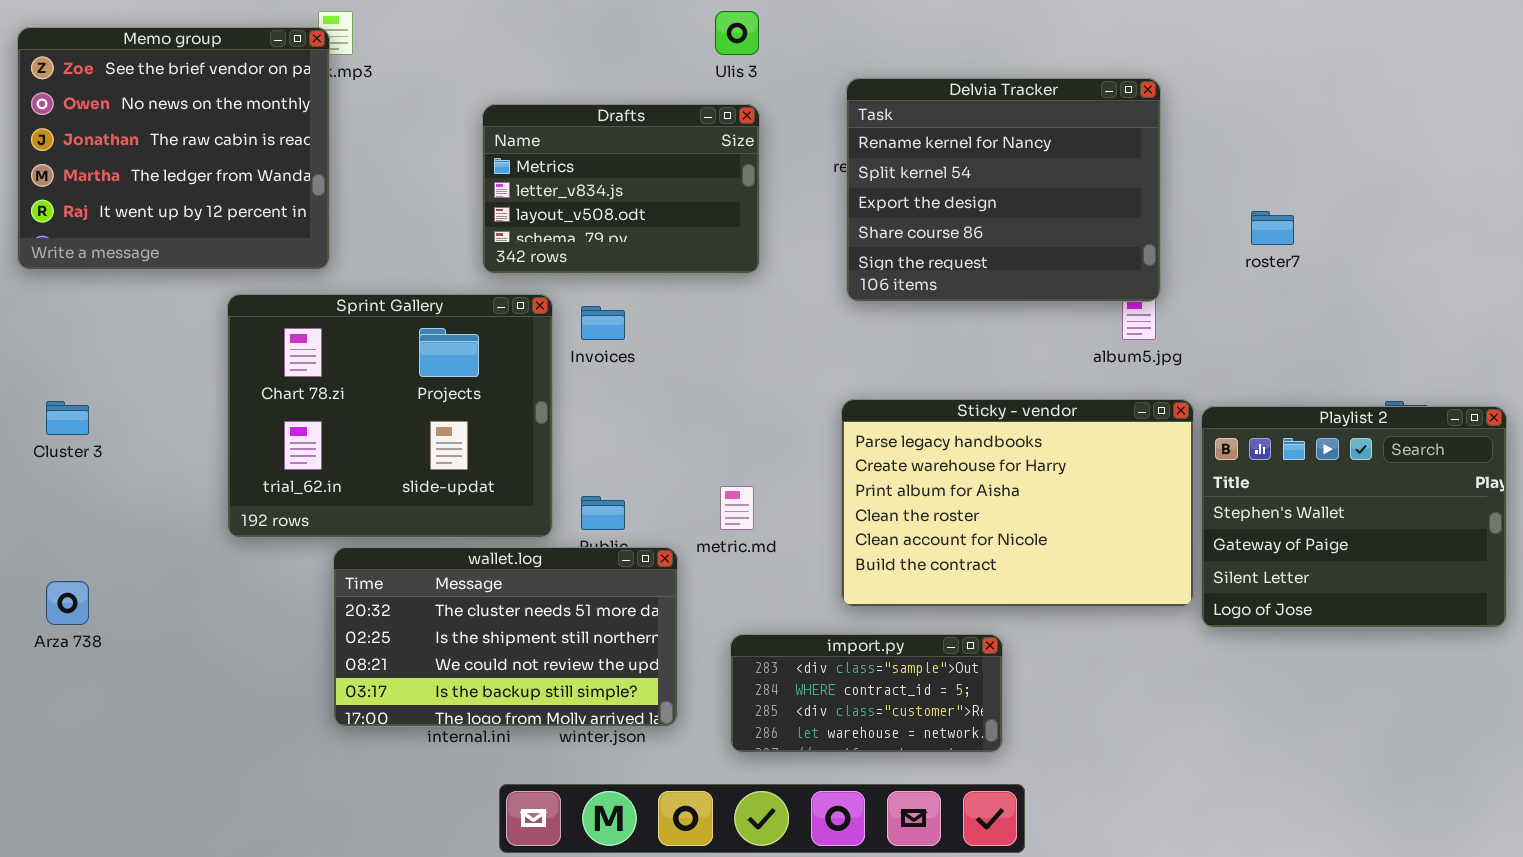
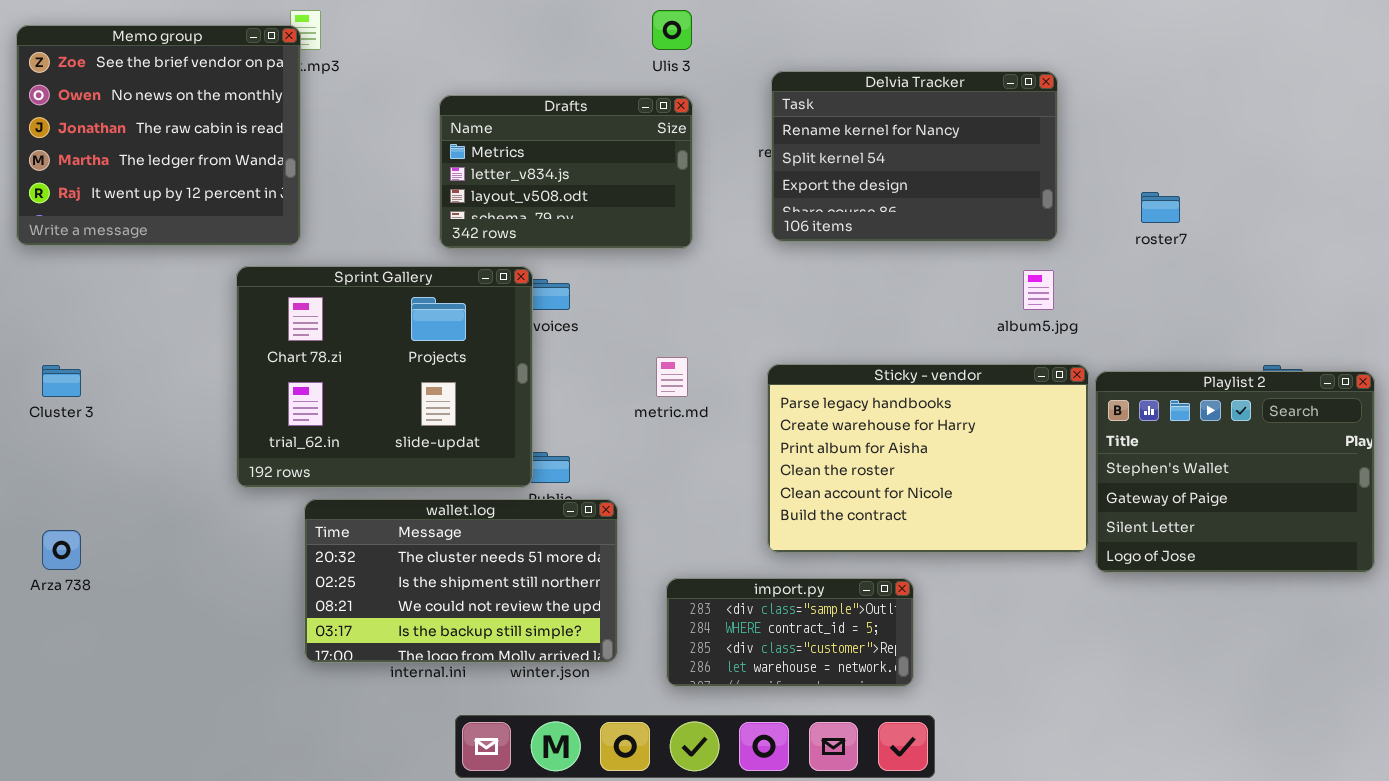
Delvia Tracker: [846,78,1161,302] -> [771,71,1058,242], resized
Sprint Gallery: [227,294,553,538] -> [236,266,533,488], moved
metric.md: [720,486,754,530] -> [656,357,688,397], moved

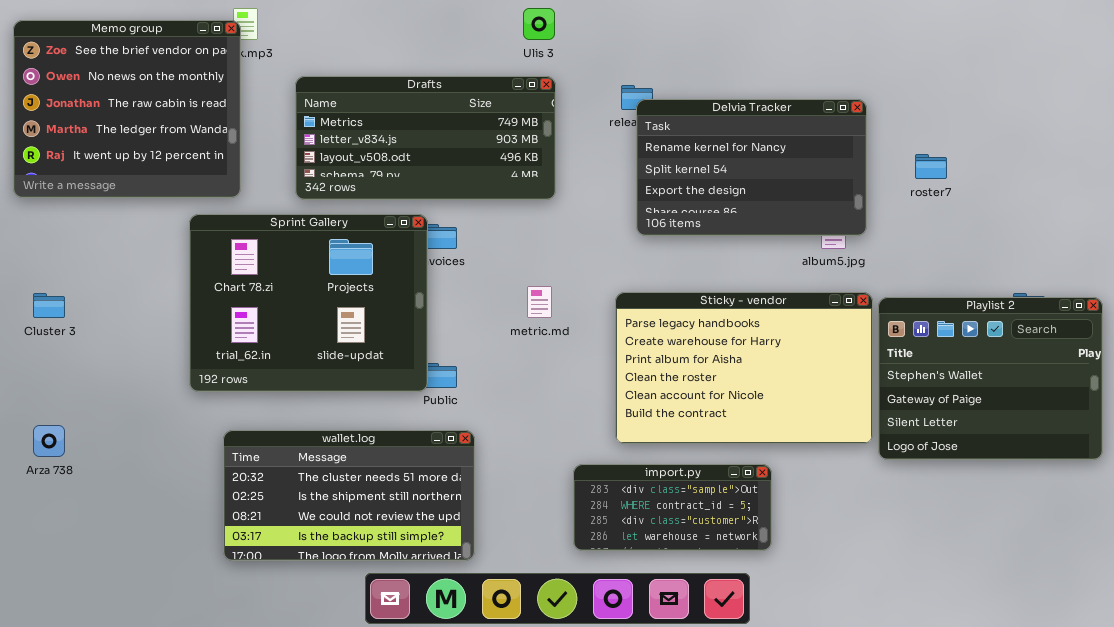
Delvia Tracker: [771,71,1058,242] -> [636,99,867,236], moved
Drafts: [439,95,693,249] -> [295,76,556,200], resized
wallet.log: [304,499,618,663] -> [223,430,475,561], moved
import.py: [666,578,914,687] -> [573,464,772,551], moved

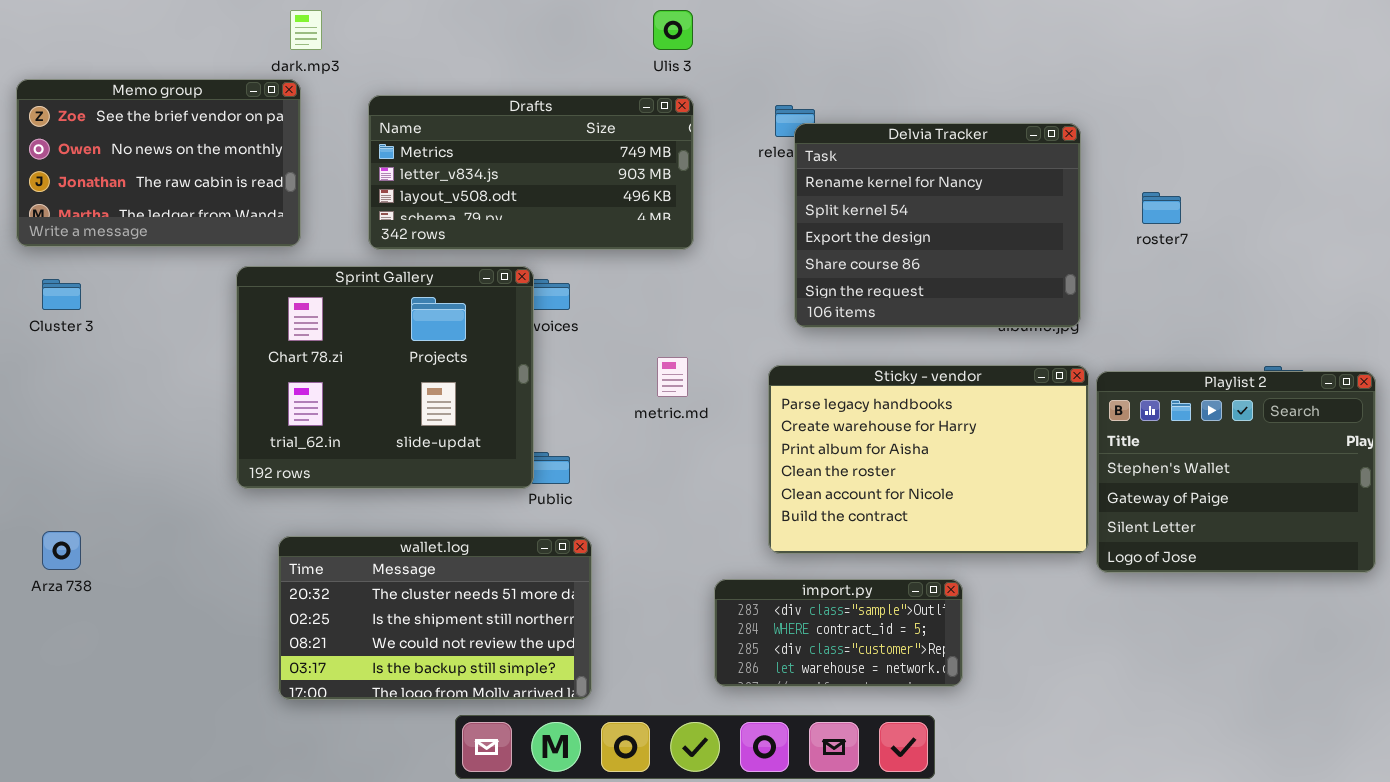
Memo group: [13,20,241,198] -> [16,79,301,247], resized
Delvia Tracker: [636,99,867,236] -> [794,123,1081,328], resized
Cluster 3: [33,293,65,318] -> [42,279,81,310], moved

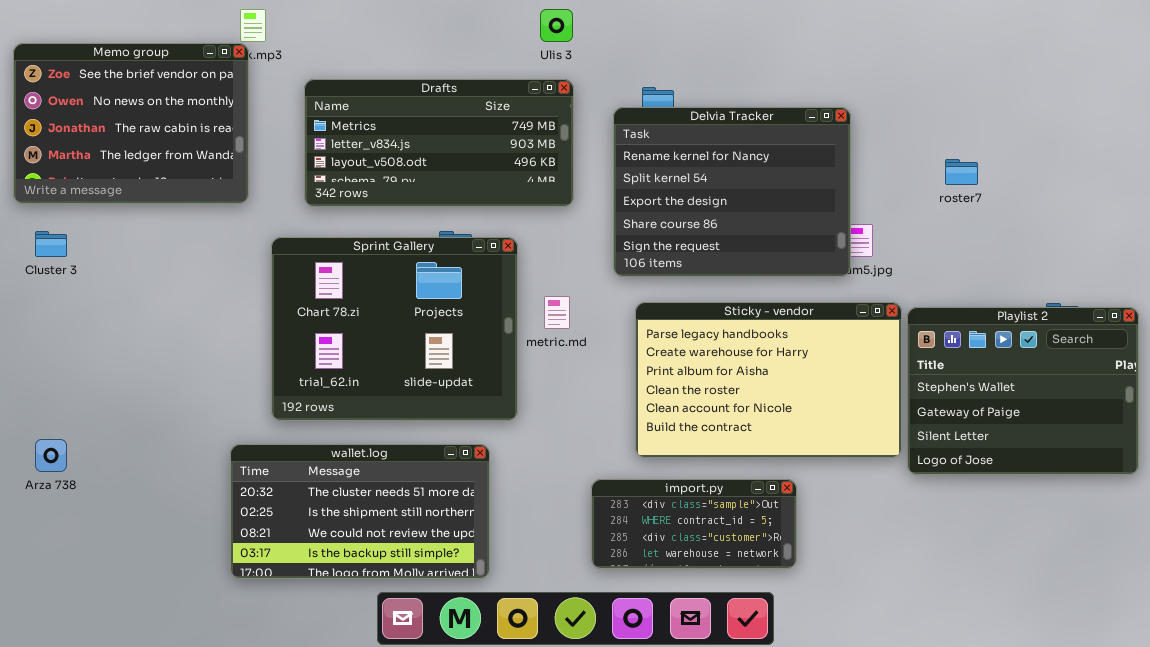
Memo group: [16,79,301,247] -> [13,43,249,204], resized
Delvia Tracker: [794,123,1081,328] -> [613,107,851,277], moved
Sprint Gallery: [236,266,534,489] -> [271,237,518,421], moved

